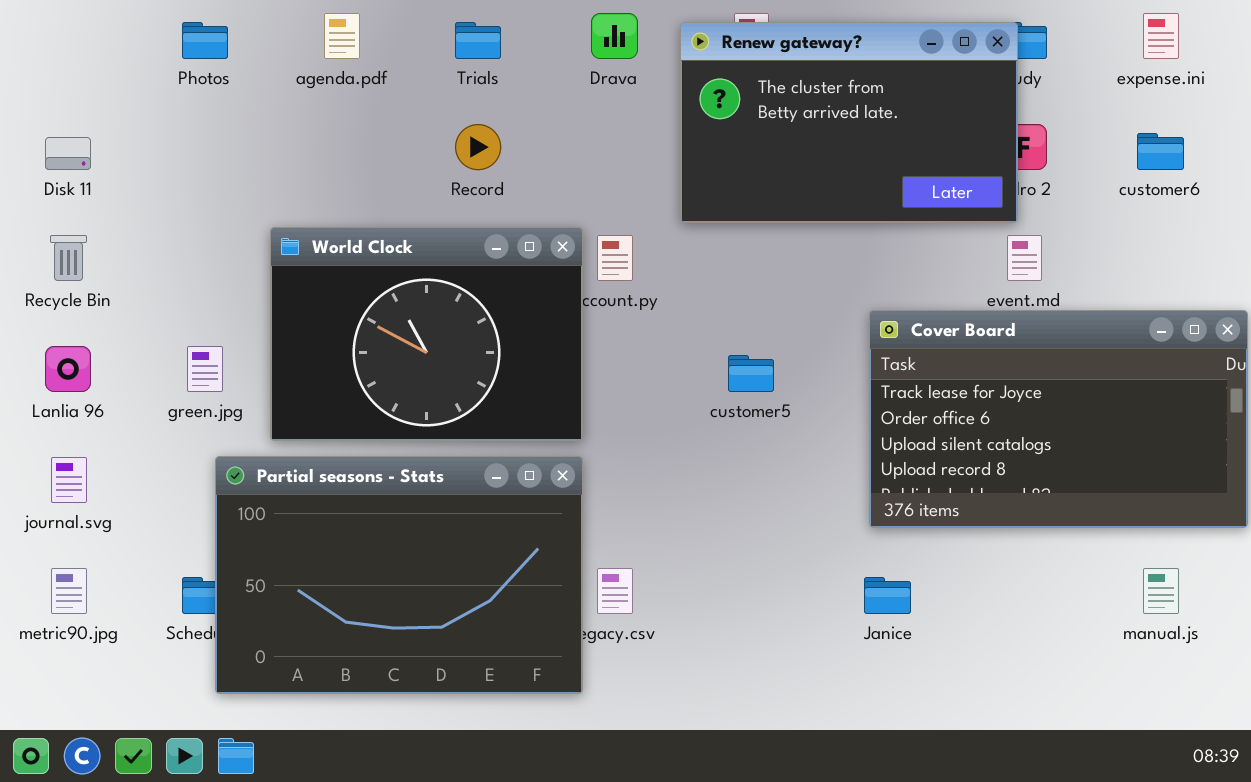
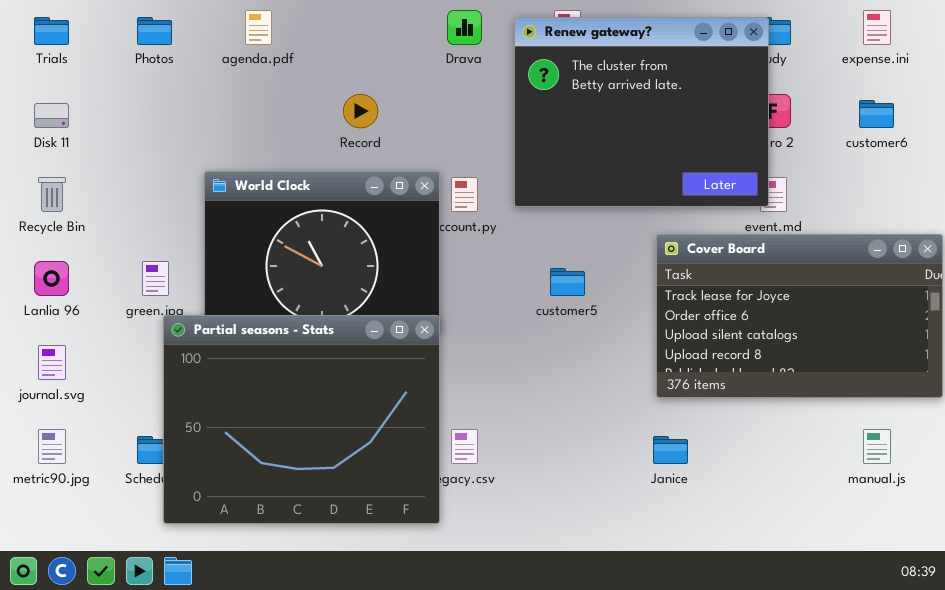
Trials: [455,22,501,59] -> [34,17,69,45], moved
Renew gateway?: [680,22,1018,223] -> [514,17,769,207], resized
Partial seasons - Stats: [215,456,583,694] -> [163,315,440,524], resized

